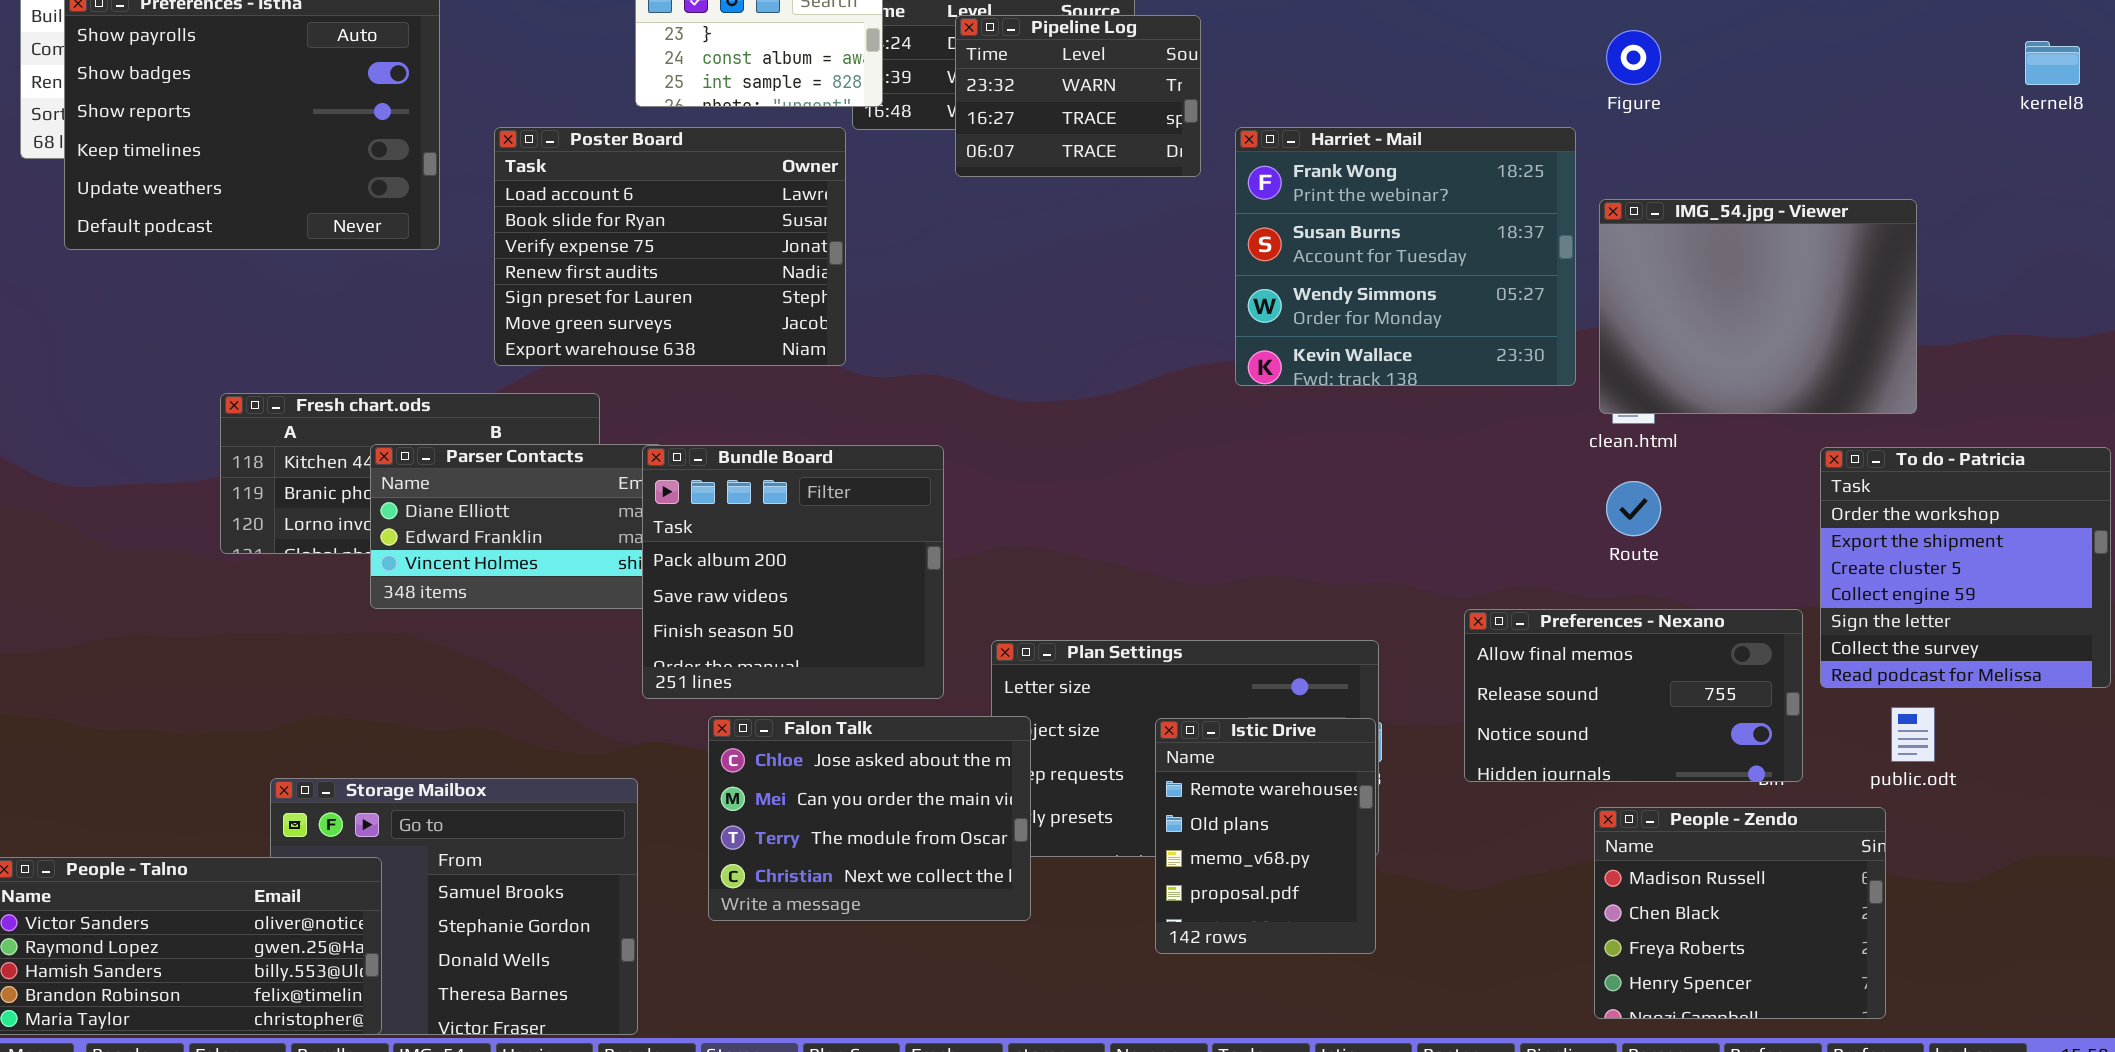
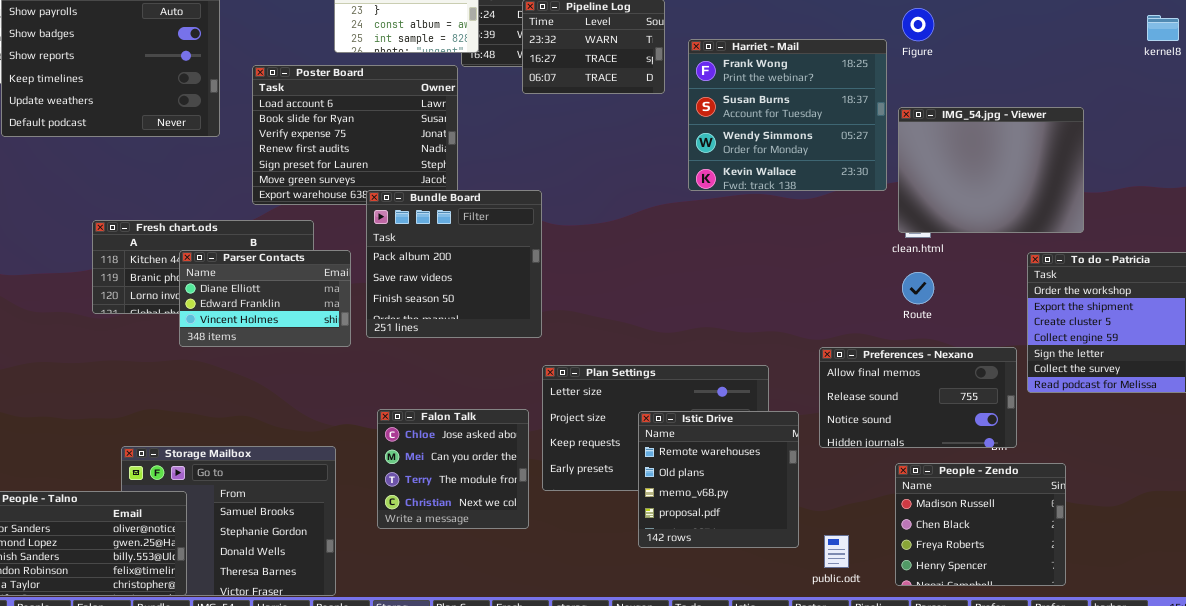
Harriet - Mail: [1235,127,1576,386] -> [688,39,887,191], moved
Bundle Board: [642,445,944,699] -> [366,190,542,338], moved
public.odt: [1891,707,1935,762] -> [824,535,849,568], moved
Falon Talk: [708,716,1031,921] -> [377,409,529,529], resized
Istic Drive: [1155,718,1376,954] -> [638,411,799,548], resized

